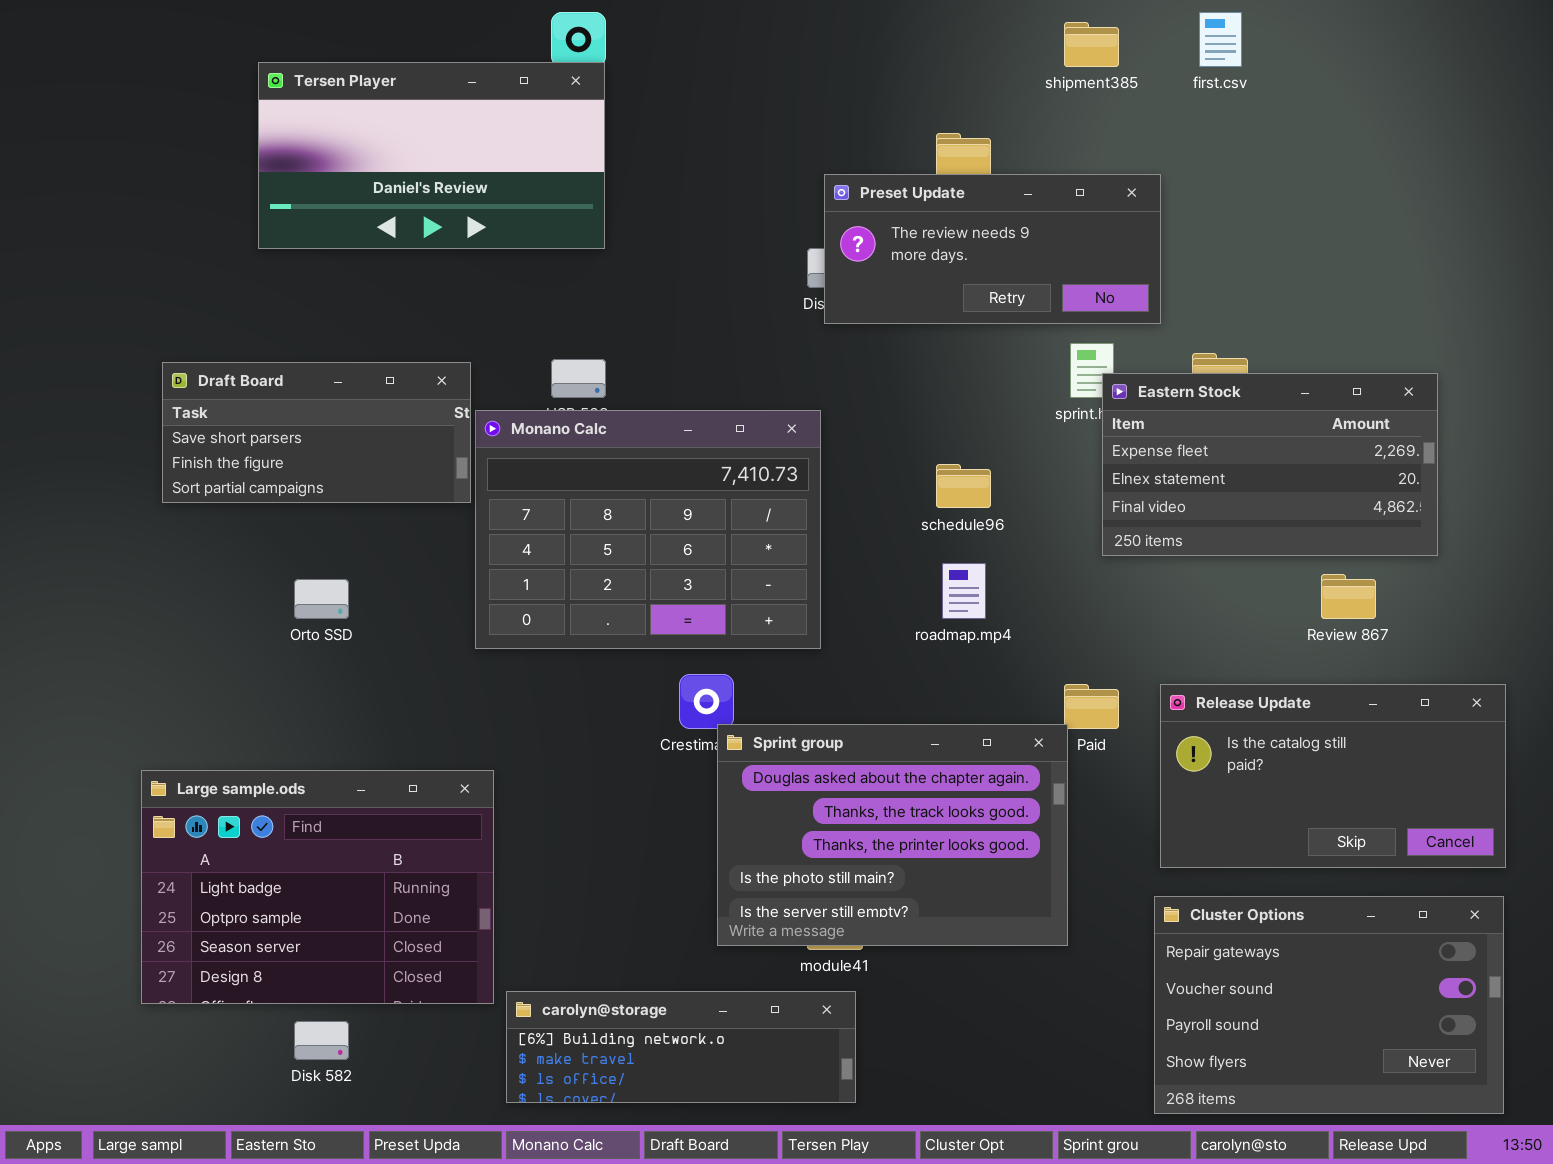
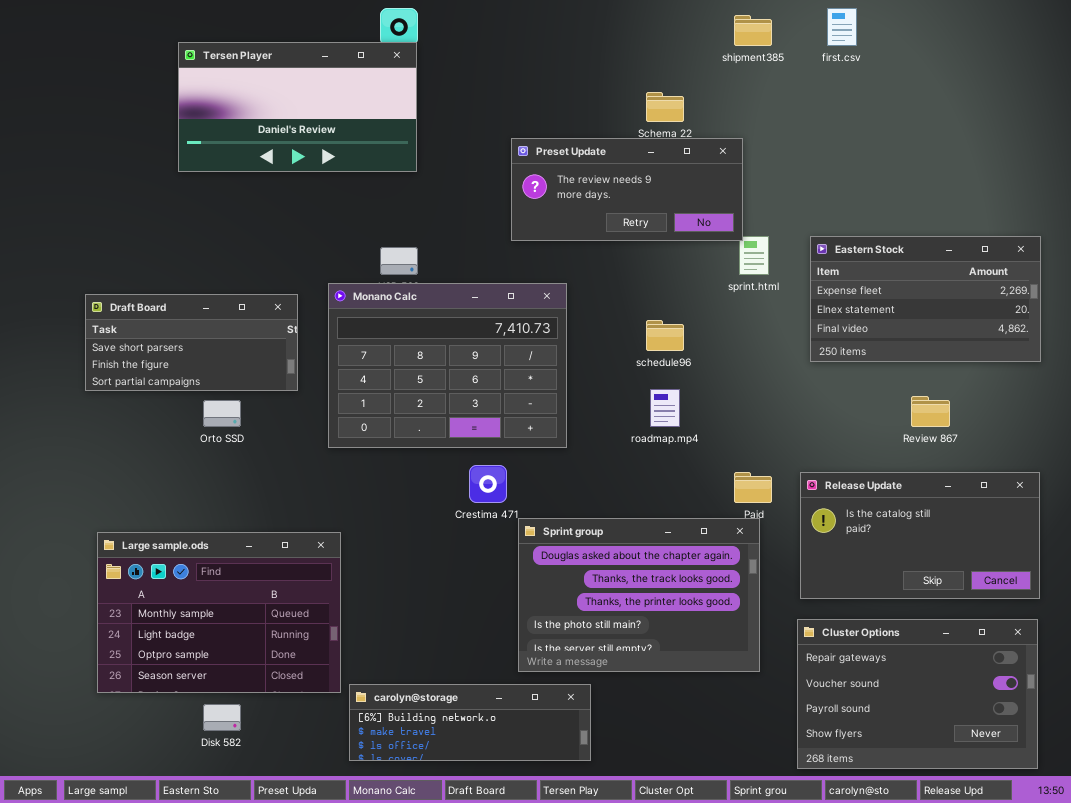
Preset Update: [824,174,1161,324] -> [511,138,743,241], moved
Draft Board: [162,362,471,503] -> [85,294,298,391], moved
Eastern Stock: [1102,373,1438,556] -> [810,236,1041,362], moved
Sprint group: [717,724,1068,946] -> [518,518,760,672], moved
Large sample.ods: [141,770,494,1004] -> [97,532,341,693], scrolled up 1 row

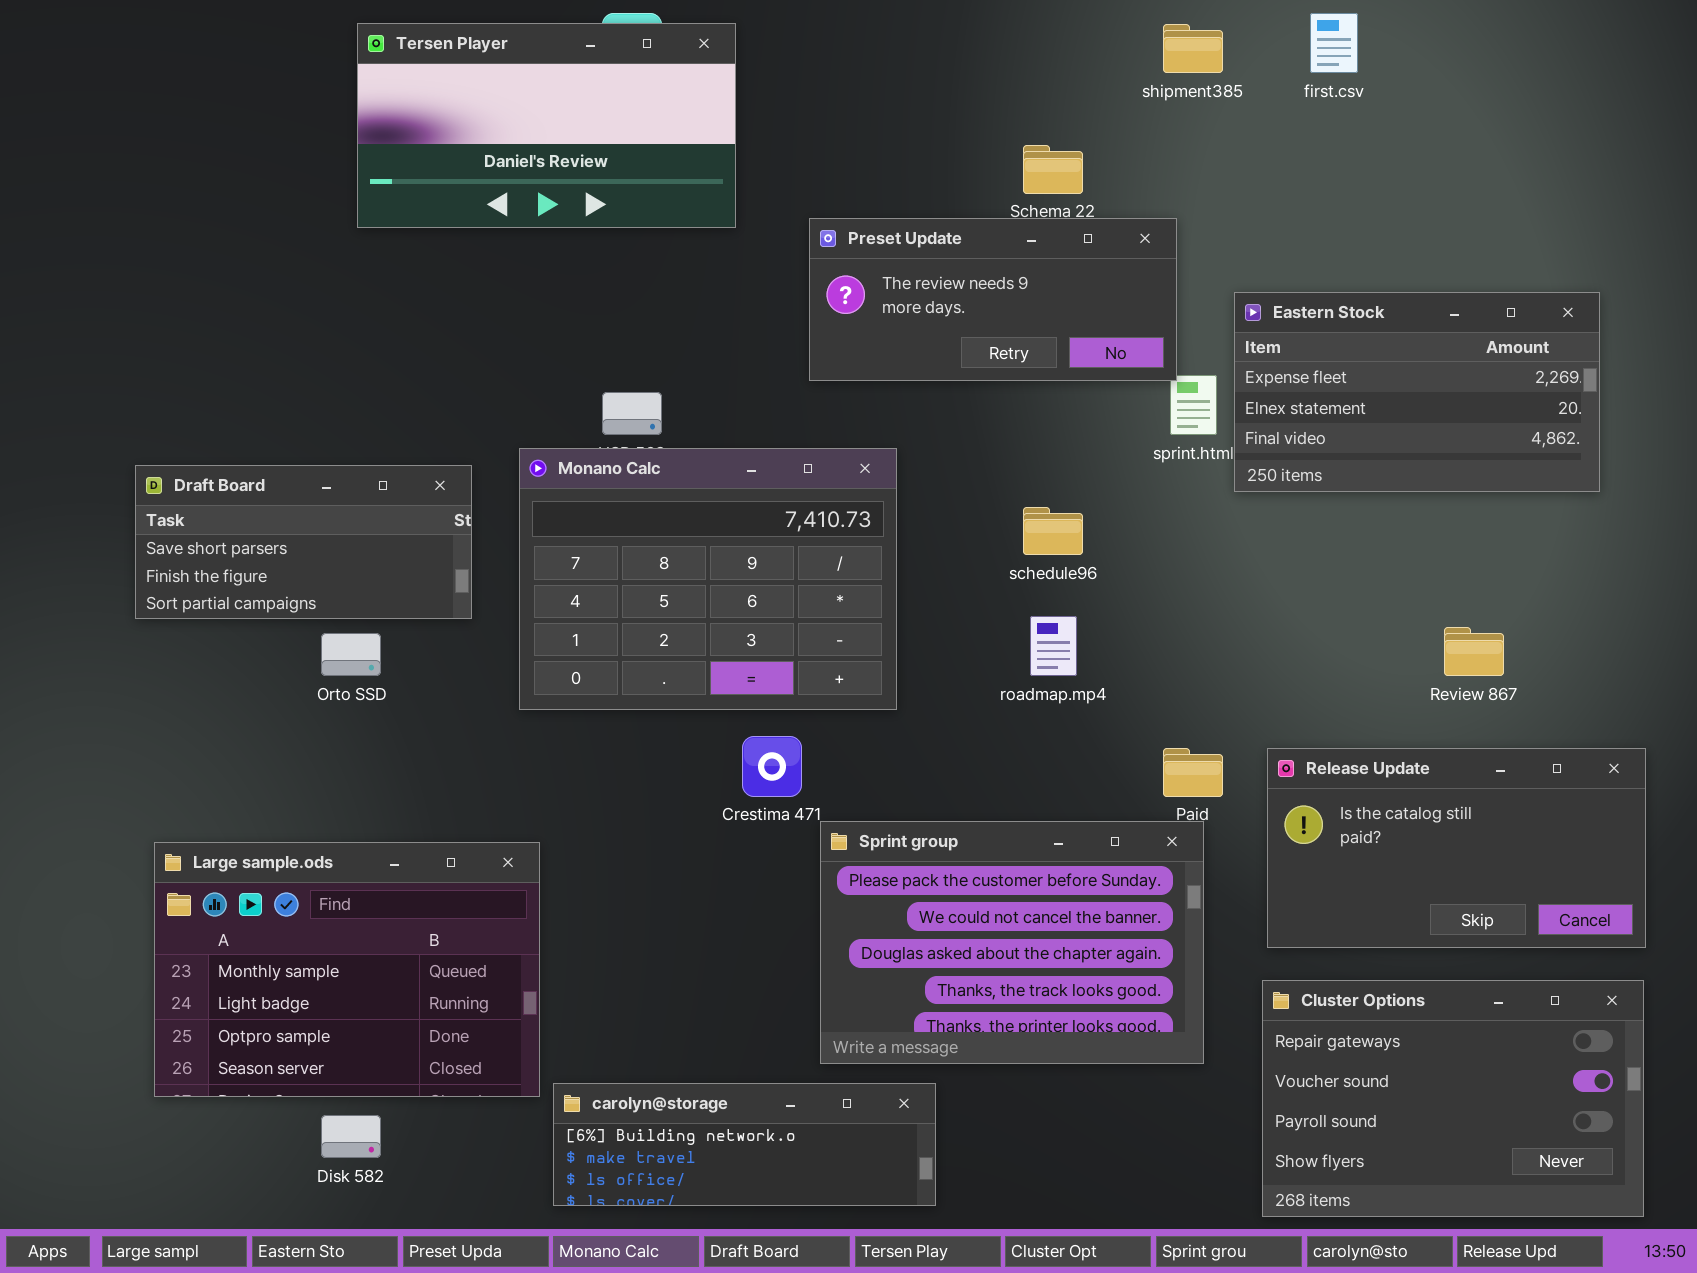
Tersen Player: [178,42,417,172] -> [357,23,736,228], moved
Eastern Stock: [810,236,1041,362] -> [1234,292,1600,492], moved
Sprint group: [518,518,760,672] -> [820,821,1204,1064], scrolled up 2 rows

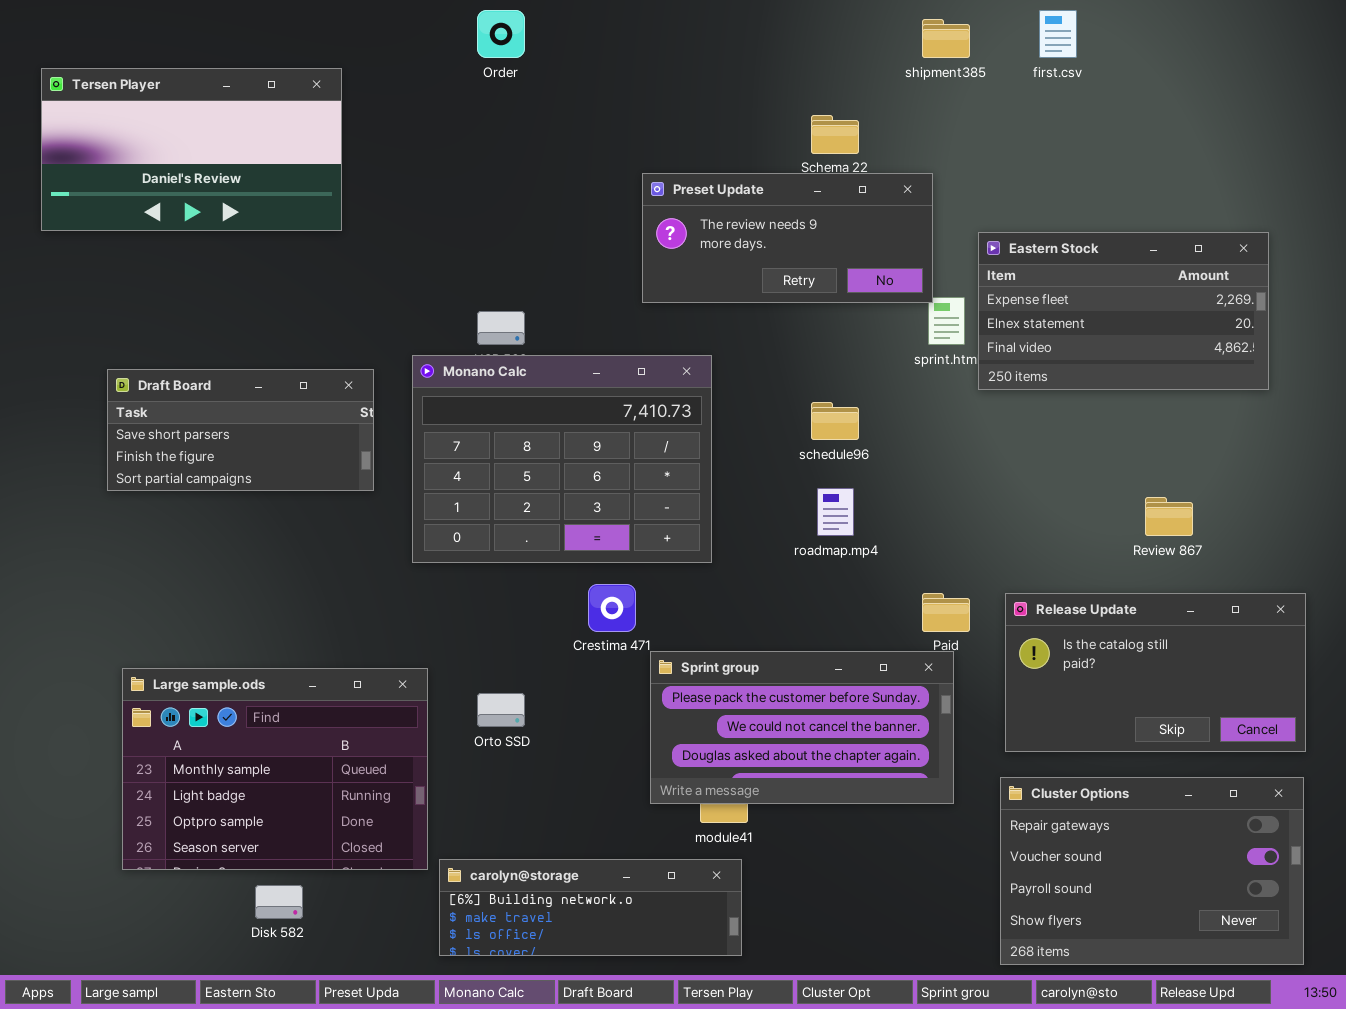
Tersen Player: [357,23,736,228] -> [41,68,342,231], moved
Orto SSD: [321,633,381,676] -> [477,693,525,727], moved
Sprint group: [820,821,1204,1064] -> [650,651,954,804], resized

